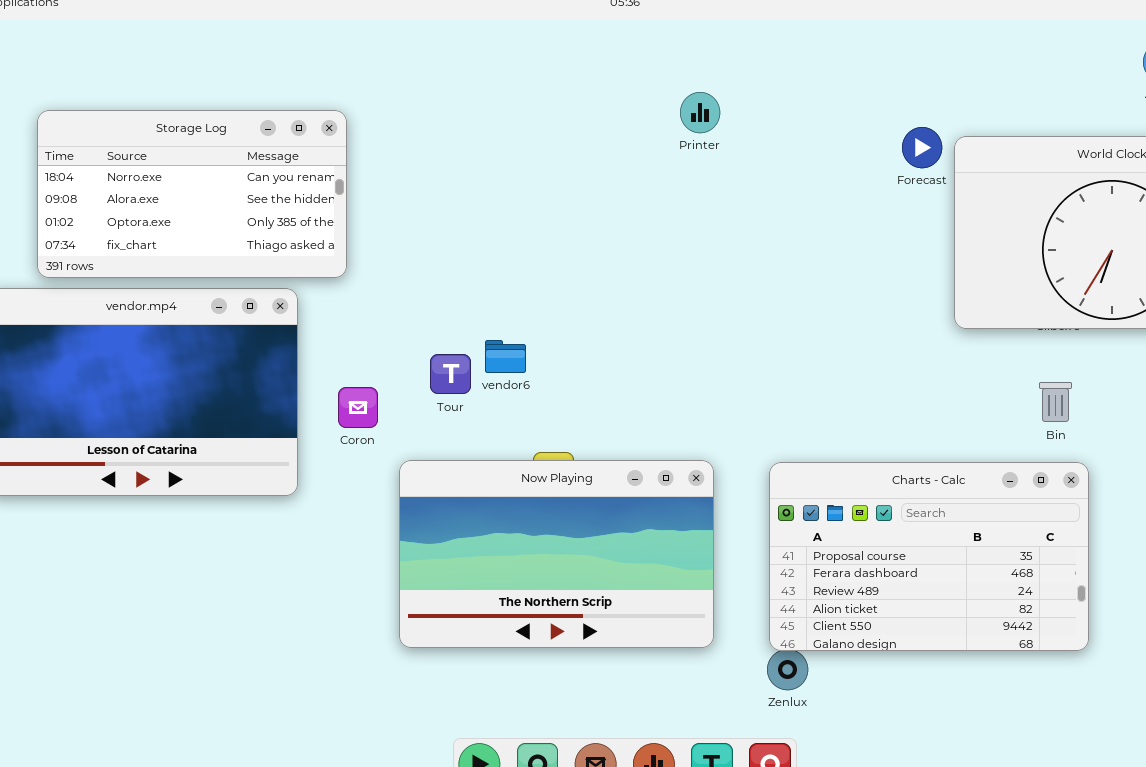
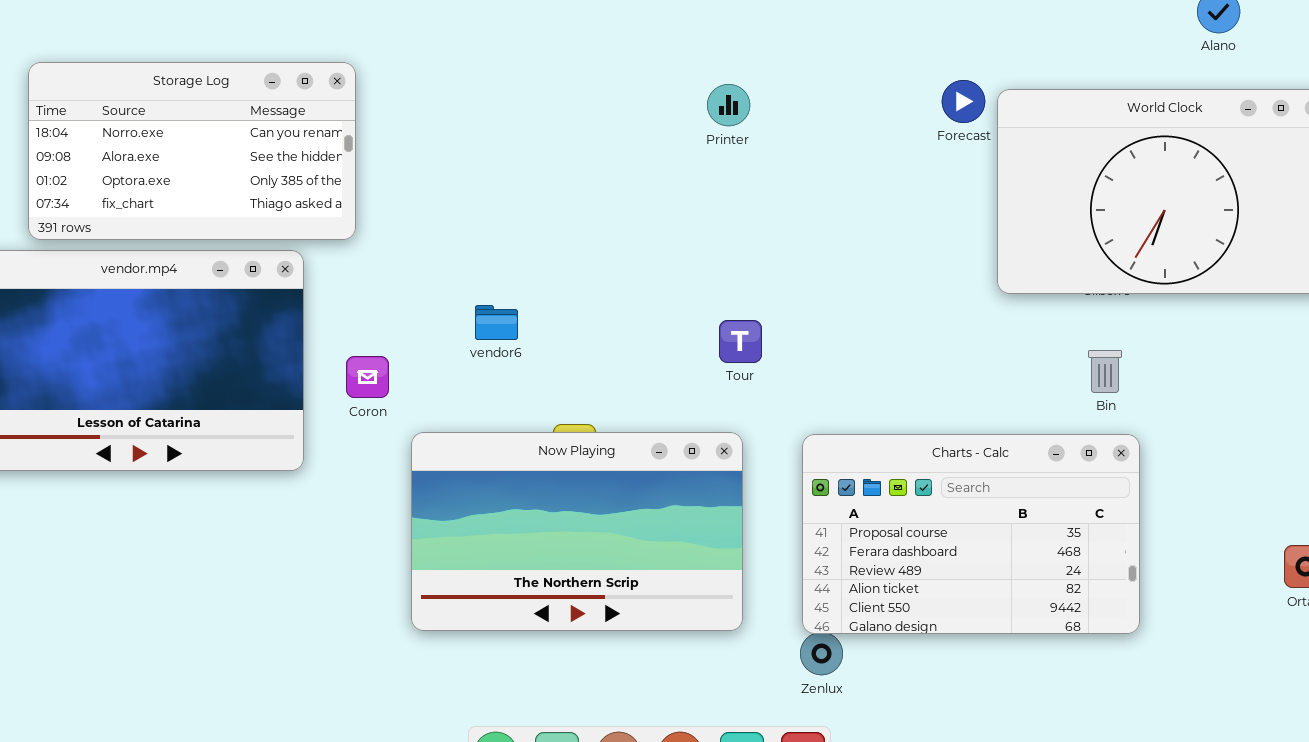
Printer: [680,92,720,133] -> [707,84,750,126], moved
vendor6: [485,340,526,373] -> [475,305,518,340], moved
Tour: [430,354,471,394] -> [719,320,762,363], moved

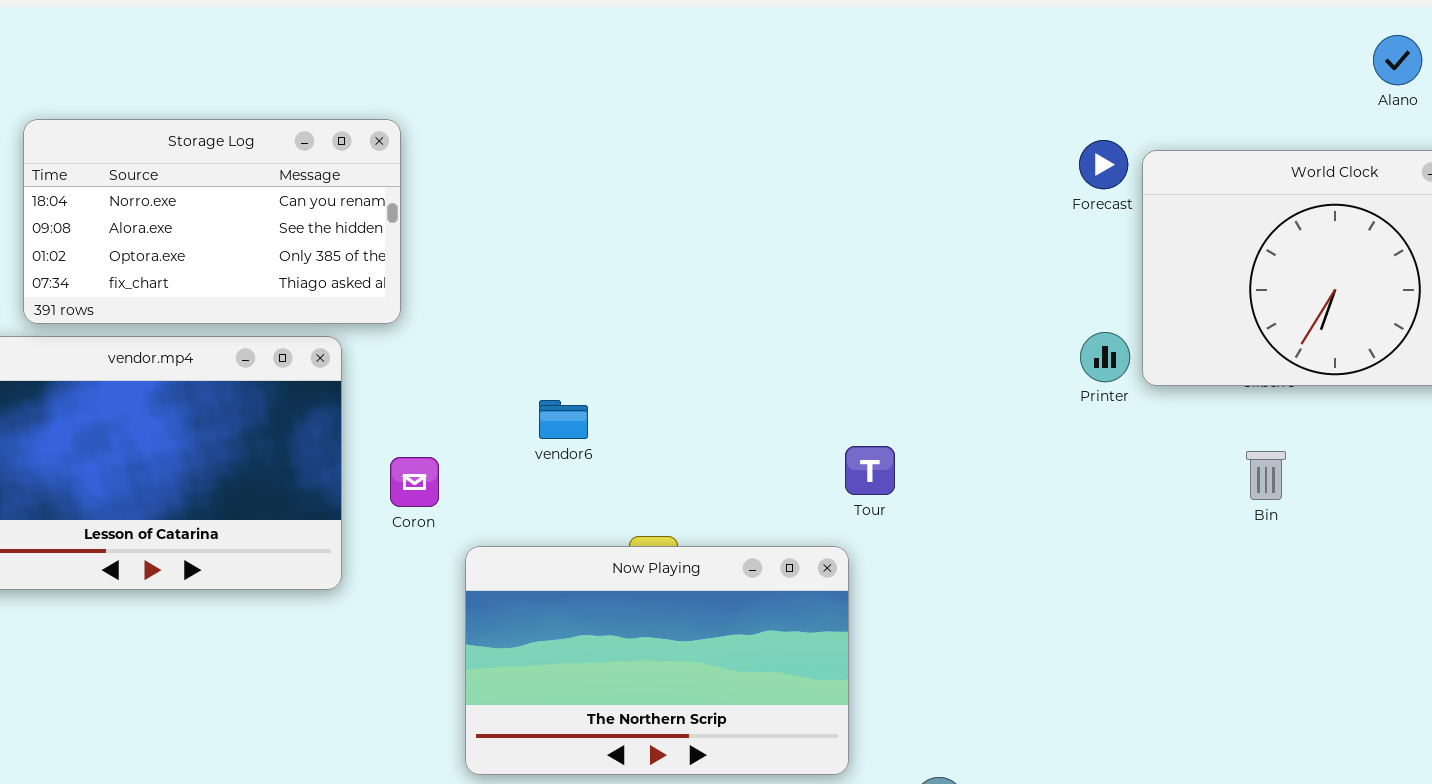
Printer: [707,84,750,126] -> [1080,332,1130,382], moved
Tour: [719,320,762,363] -> [845,446,895,495], moved
Charts - Calc: [802,434,1140,634] -> none, closed

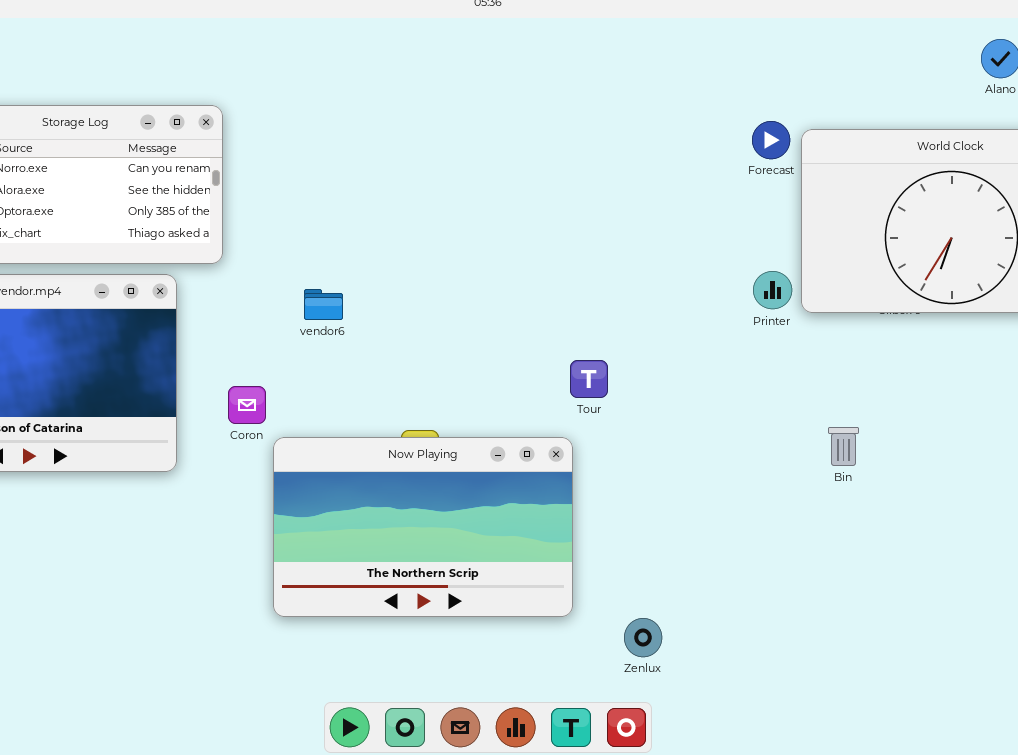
vendor6: [539,400,588,439] -> [304,289,343,320], moved
Bin: [1246,451,1286,500] -> [828,427,859,466], moved
Coron: [390,457,439,507] -> [228,386,266,424], moved

